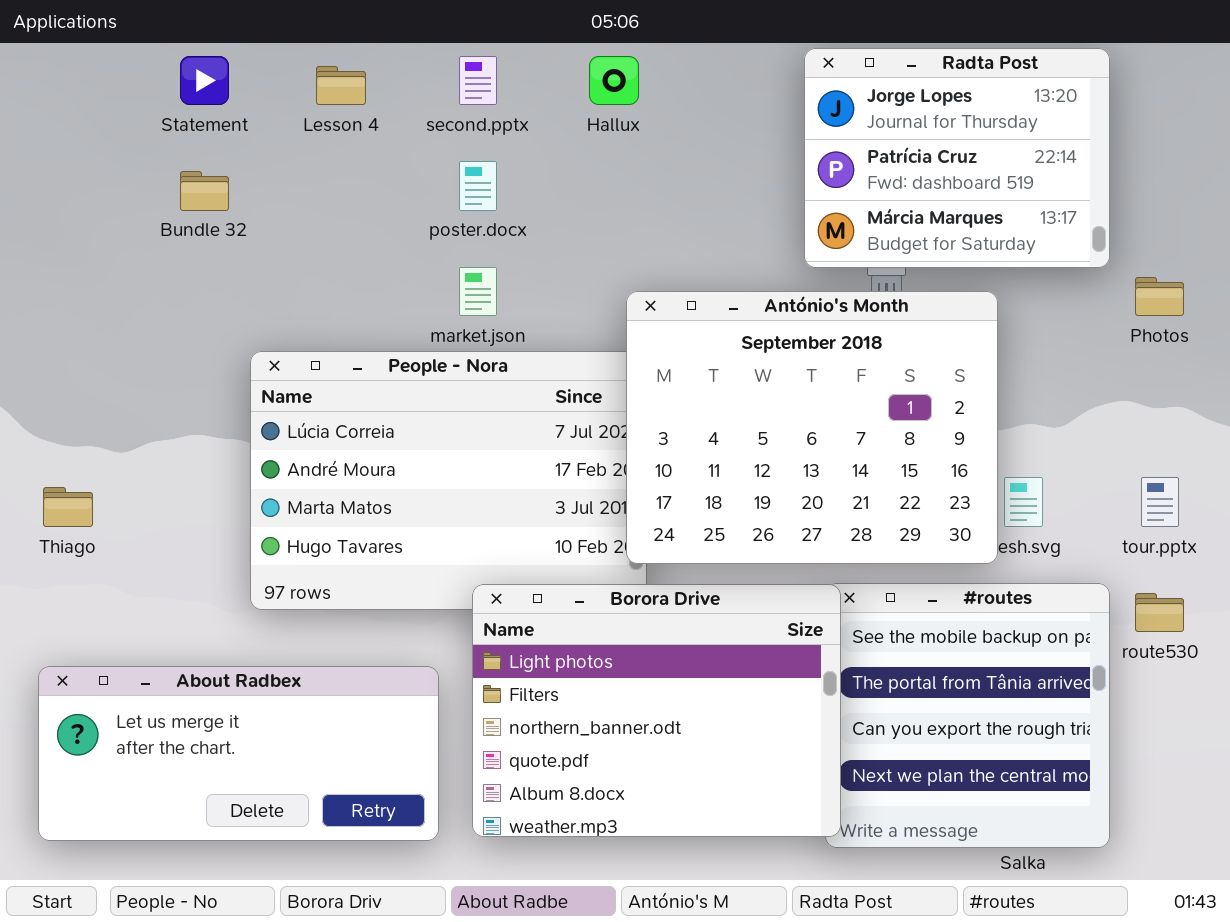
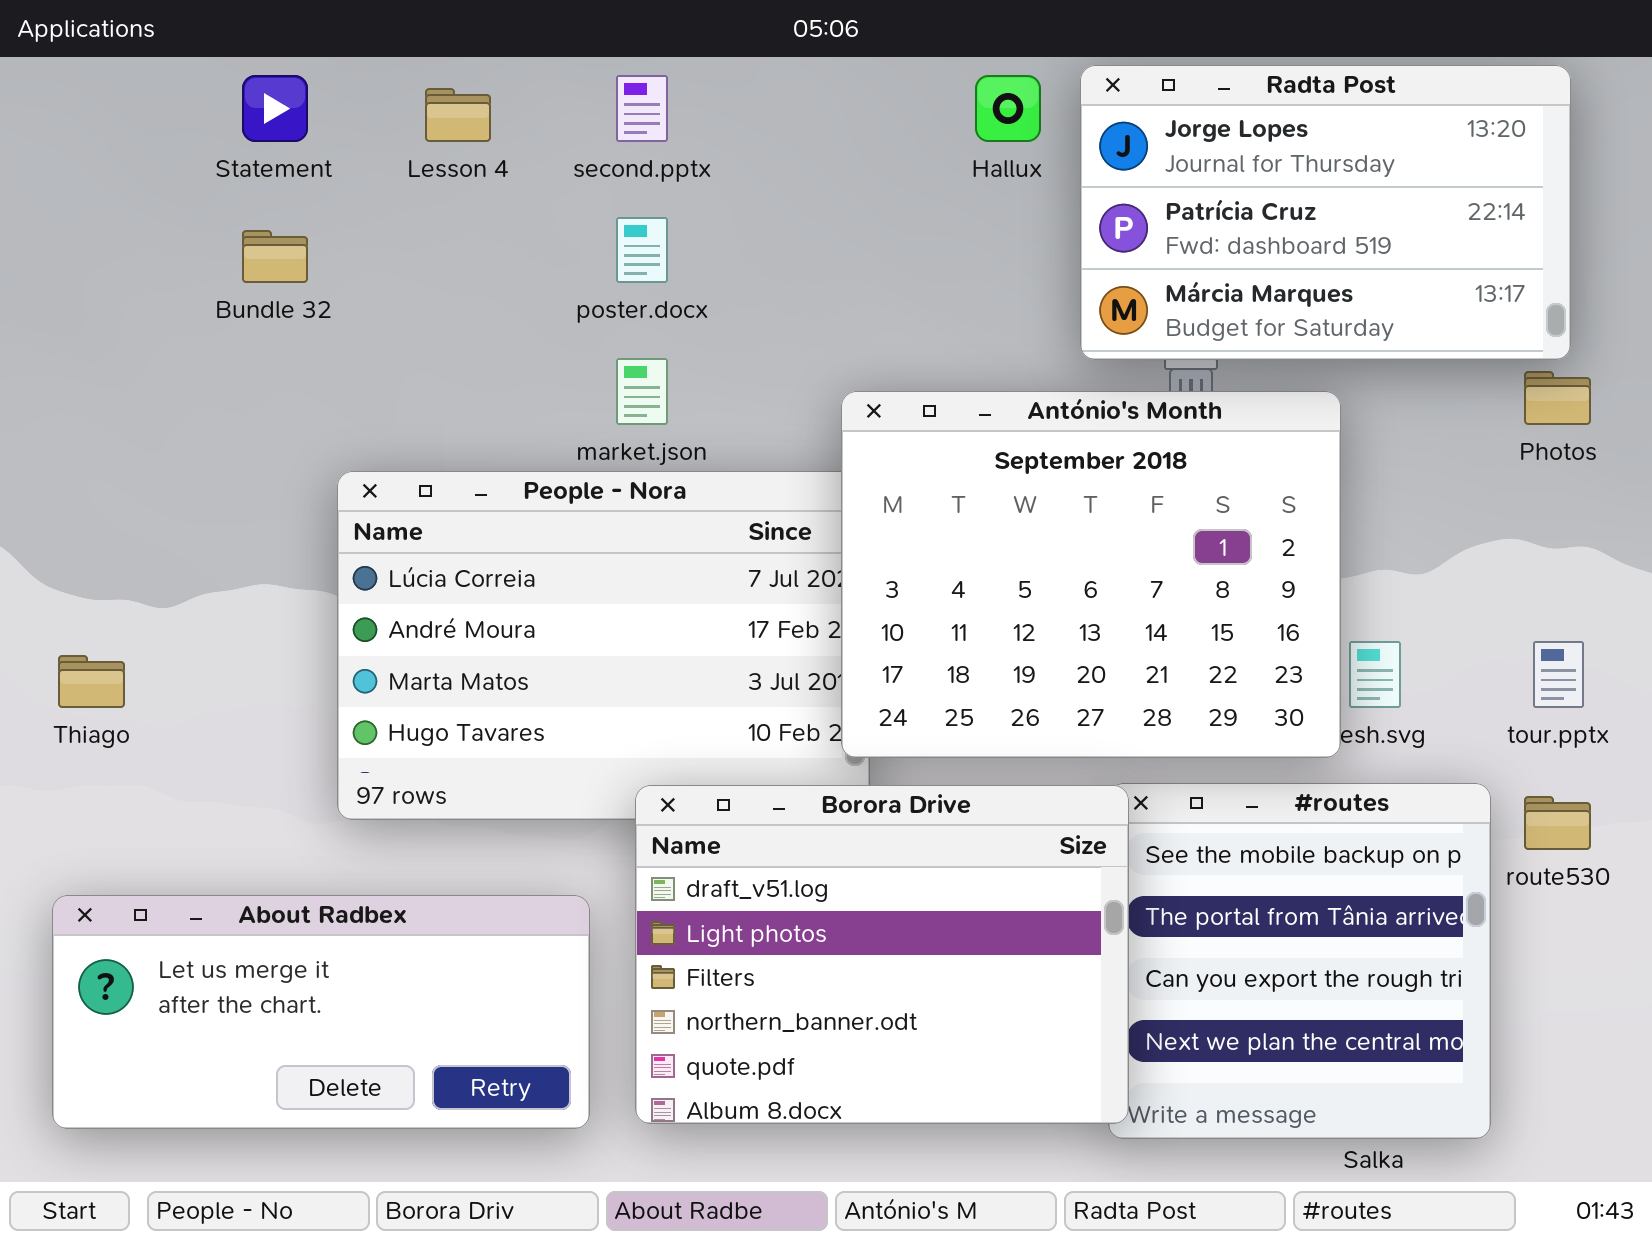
Radta Post: [804,48,1110,268] -> [1080,65,1571,360], resized
Hallux: [589,56,639,105] -> [975,75,1041,142], moved
Borora Drive: [472,584,841,837] -> [635,785,1129,1124], scrolled up 1 row

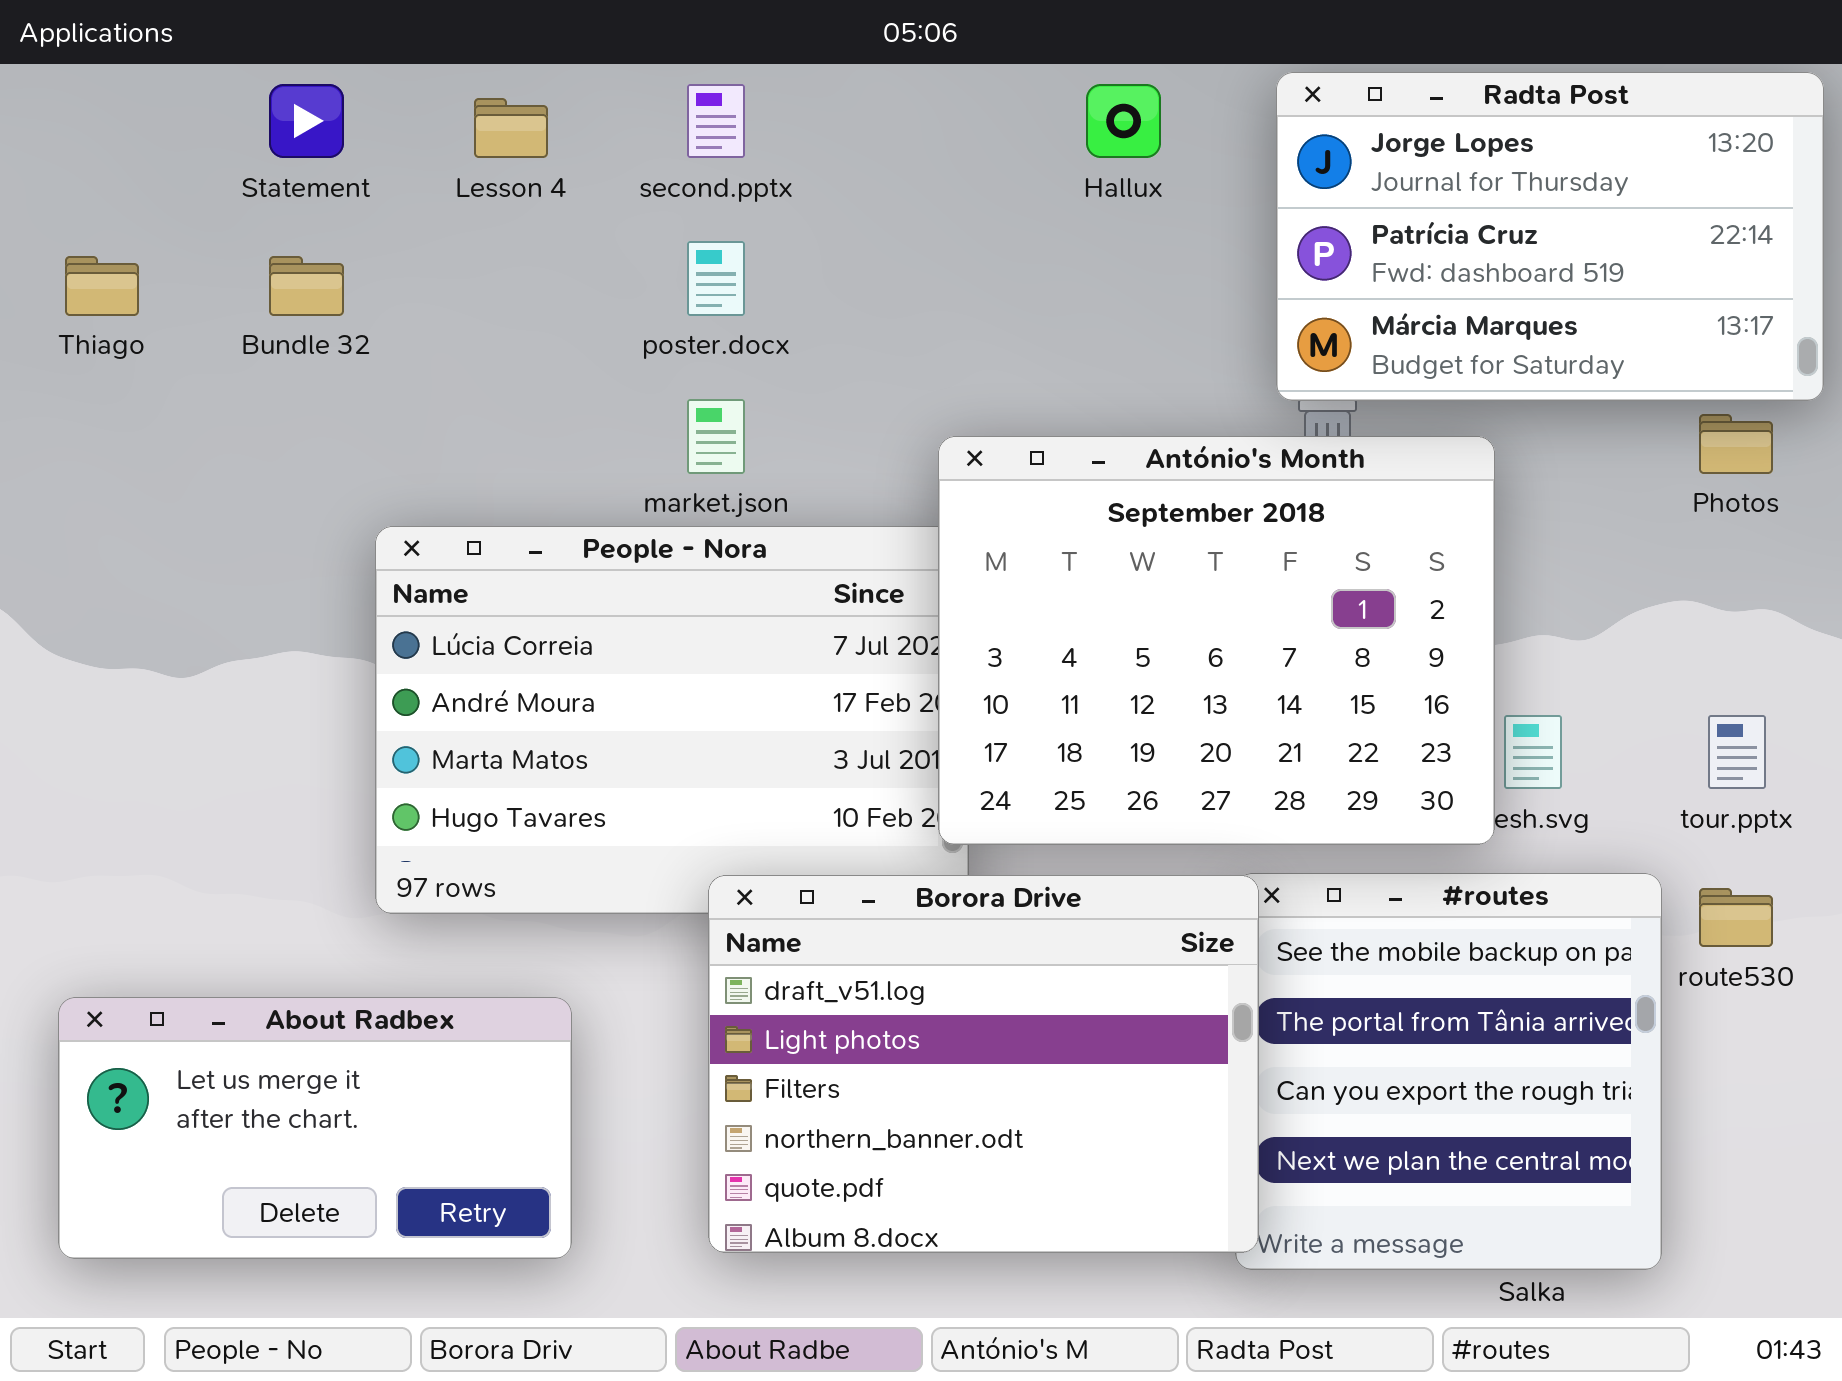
Radta Post: [1080,65,1571,360] -> [1276,72,1824,401], moved
Thiago: [58,655,125,708] -> [65,256,139,316], moved
About Radbex: [52,895,590,1129] -> [58,997,572,1259], resized

